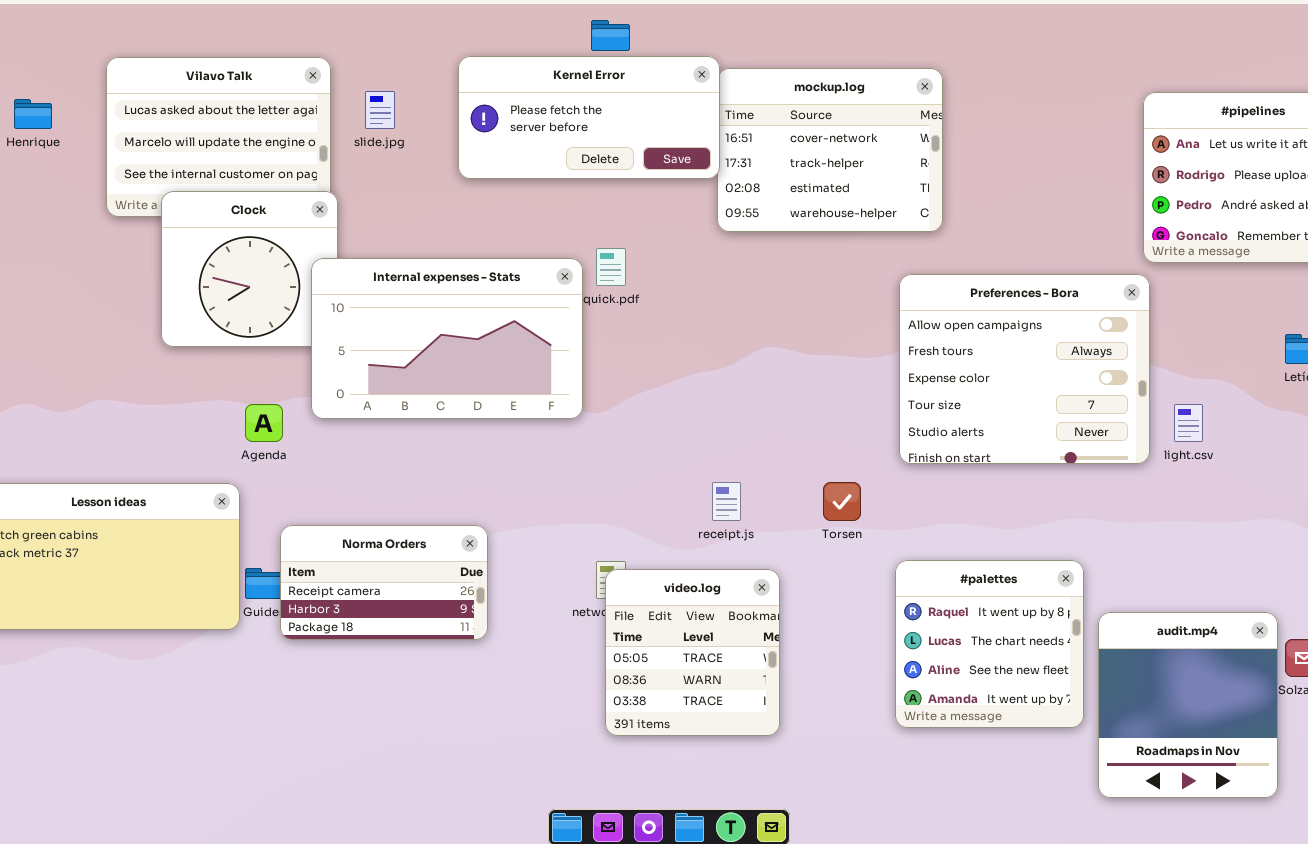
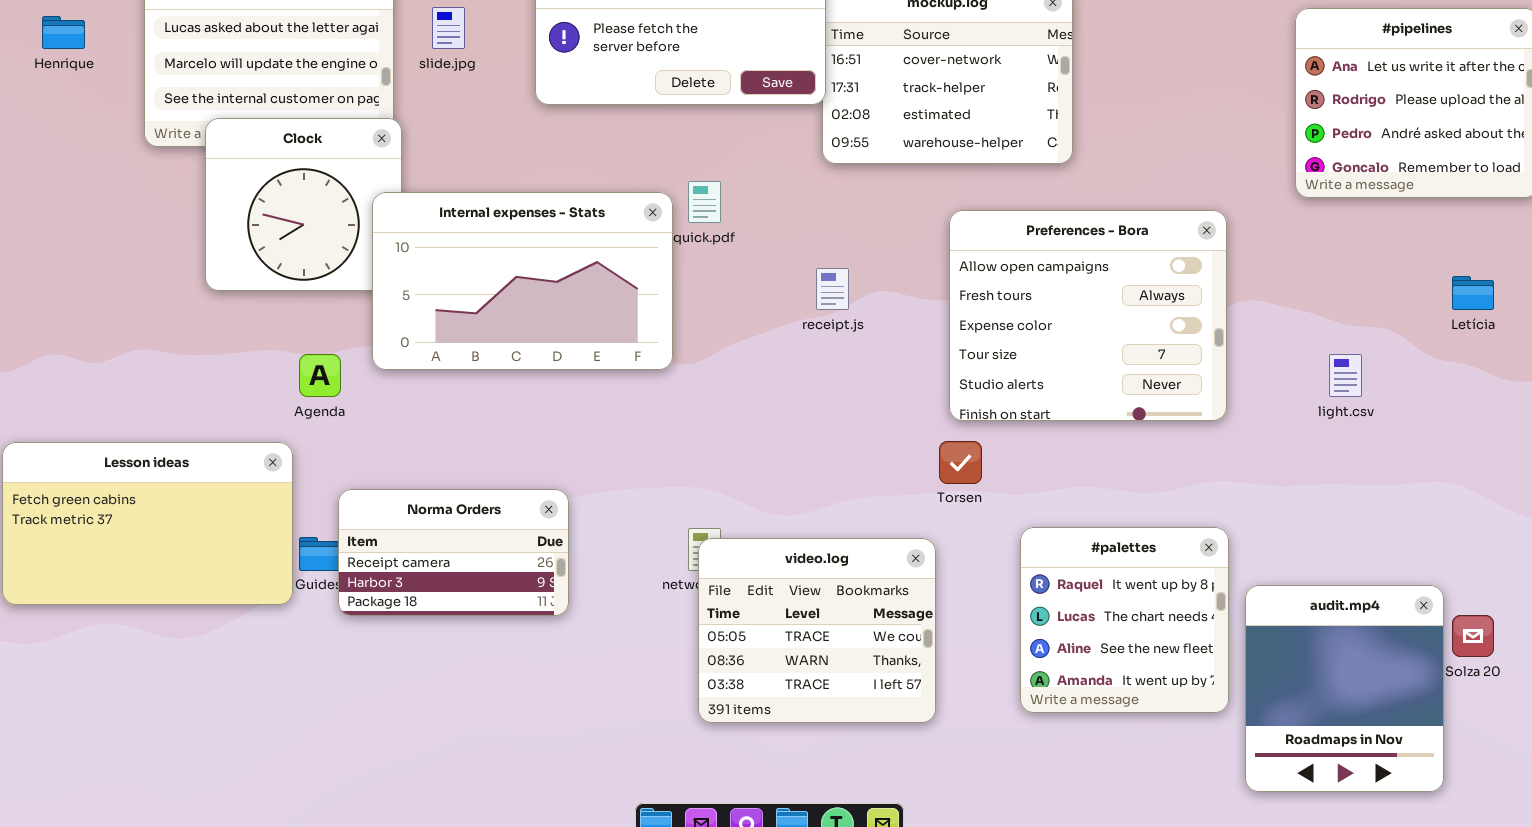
Preferences - Bora: [899,274,1150,464] -> [949,210,1227,421], moved
receipt.js: [712,482,741,521] -> [816,268,849,310], moved
video.log: [605,569,780,736] -> [698,538,936,723], resized

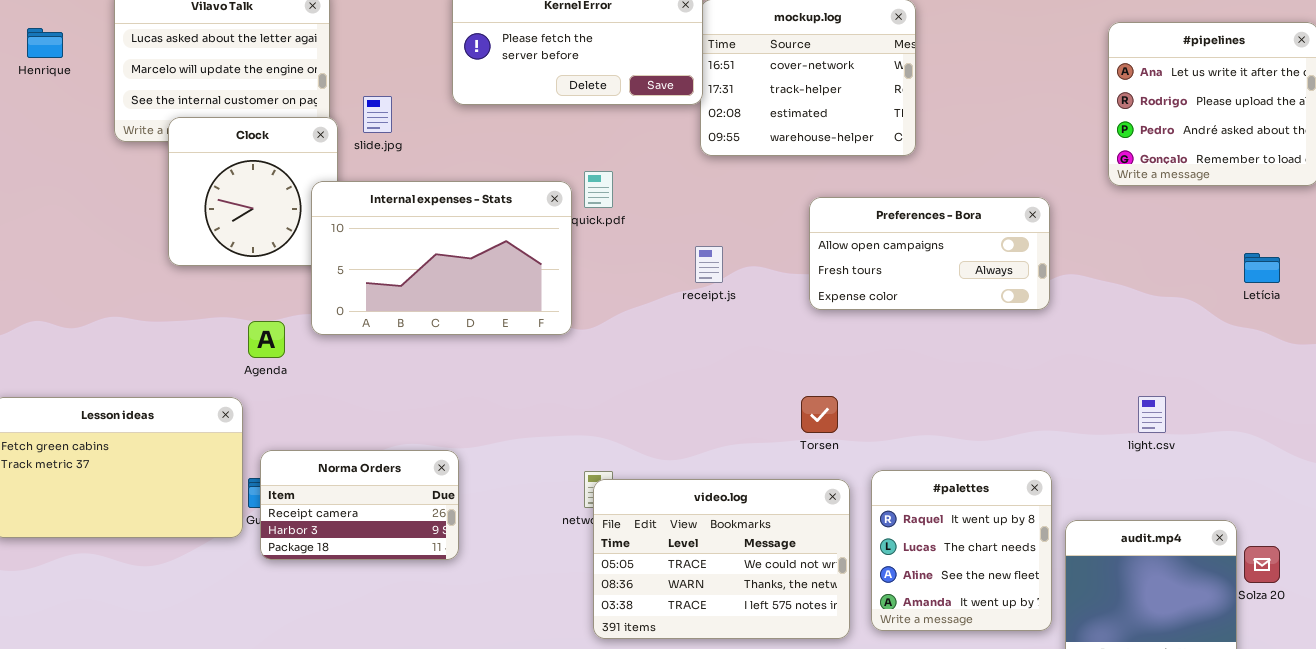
slide.jpg: [432,7,465,49] -> [363,96,392,133], moved
Preferences - Bora: [949,210,1227,421] -> [809,197,1050,310], resized
light.csv: [1329,354,1362,397] -> [1138,396,1166,433], moved
Norma Orders: [338,489,569,616] -> [260,450,459,560], moved
video.log: [698,538,936,723] -> [593,479,850,639], resized

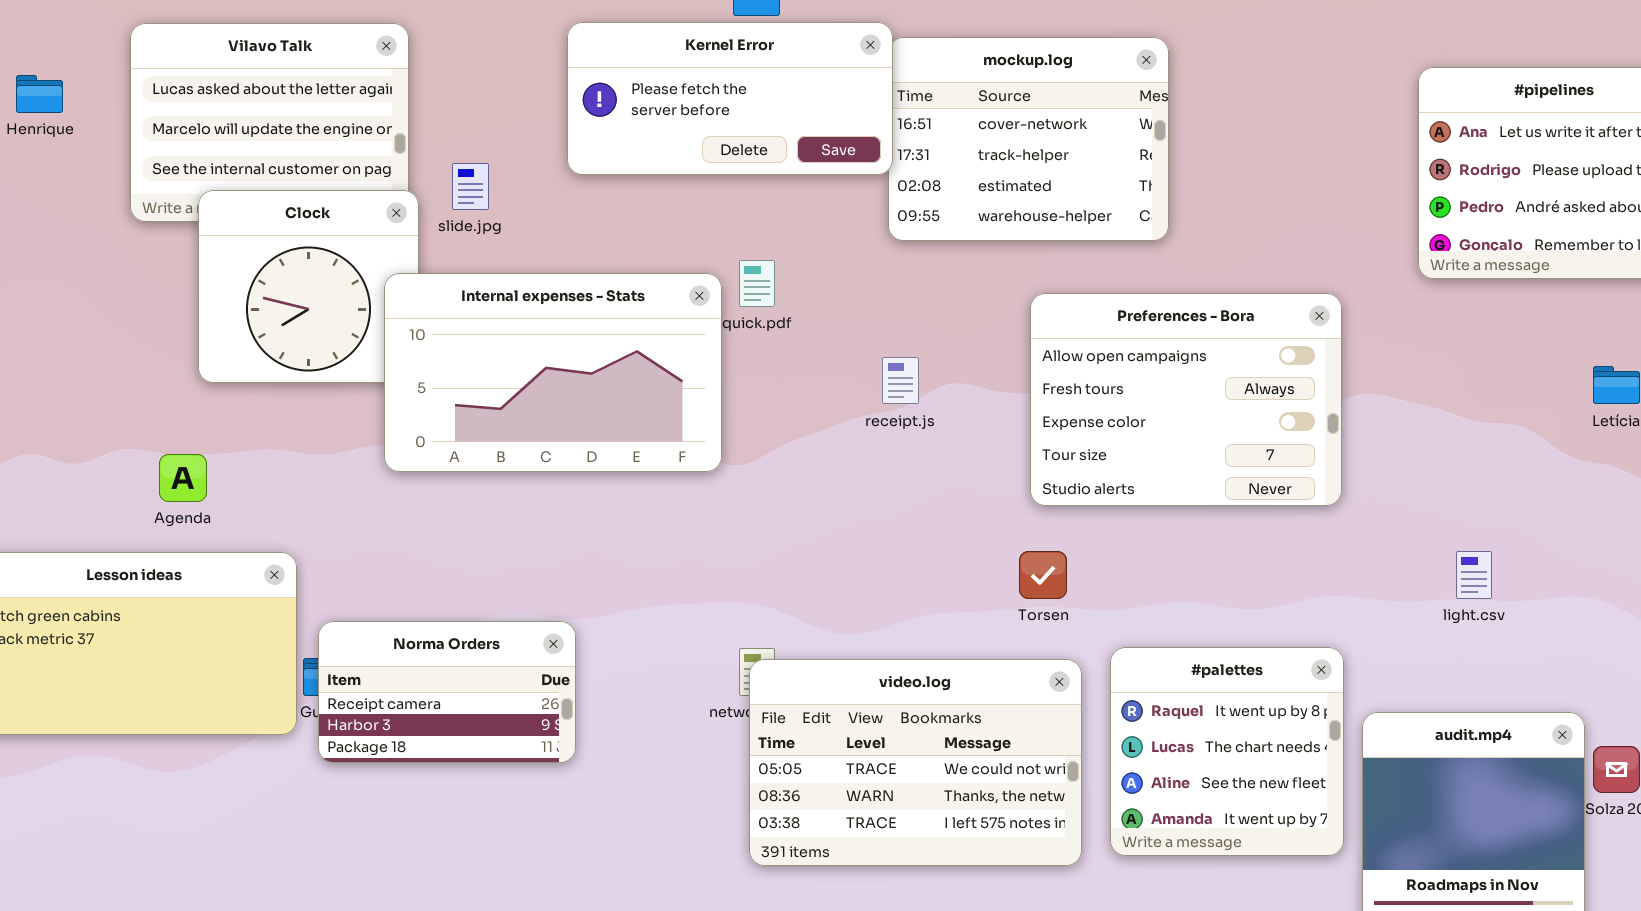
Preferences - Bora: [809,197,1050,310] -> [1030,293,1342,506], resized
Agenda: [248,321,285,358] -> [159,454,207,502], moved

